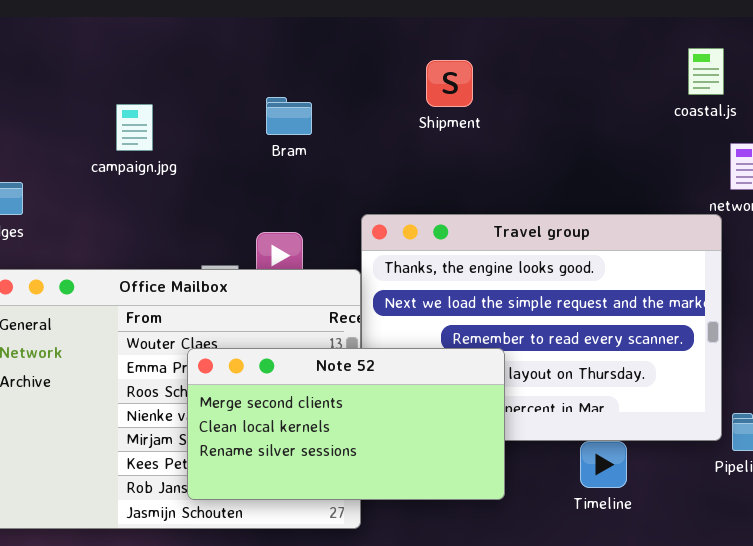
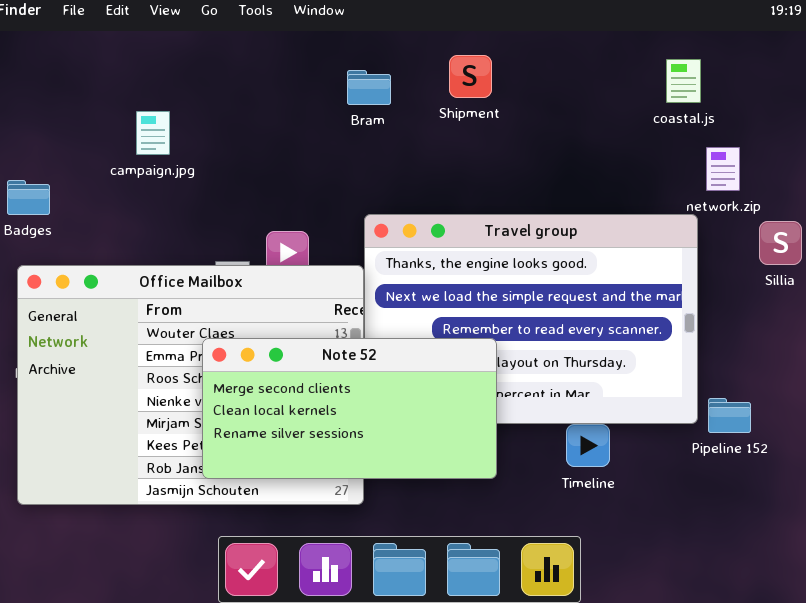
Shipment: [426,60,473,107] -> [449,55,492,98], moved
Bram: [266,97,312,135] -> [347,70,391,105], moved

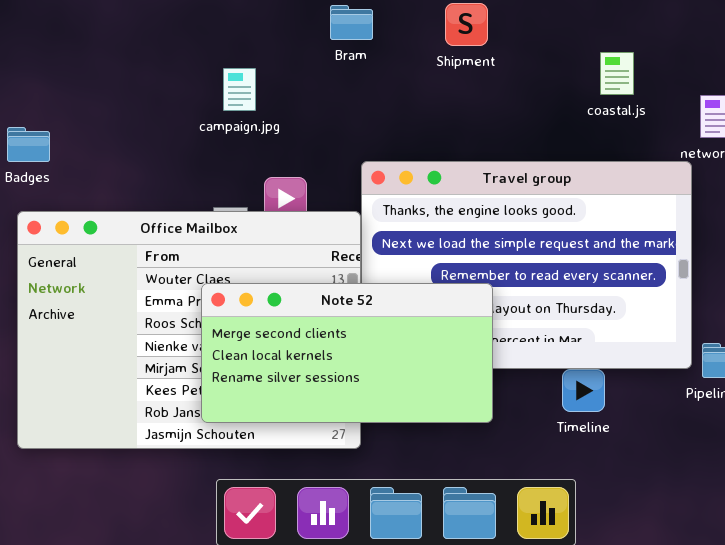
coastal.js: [666,59,701,103] -> [600,52,634,95], moved
Bram: [347,70,391,105] -> [330,5,373,40], moved
campaign.jpg: [136,111,170,155] -> [223,68,256,111], moved

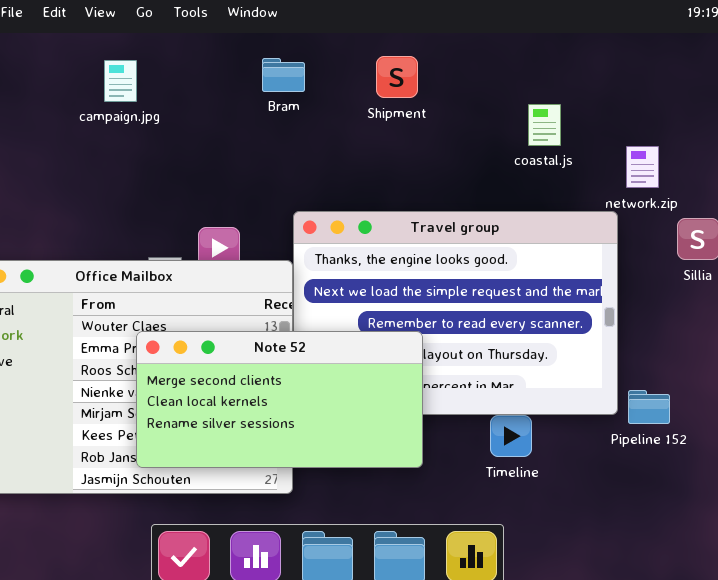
campaign.jpg: [223,68,256,111] -> [104,60,137,102], moved

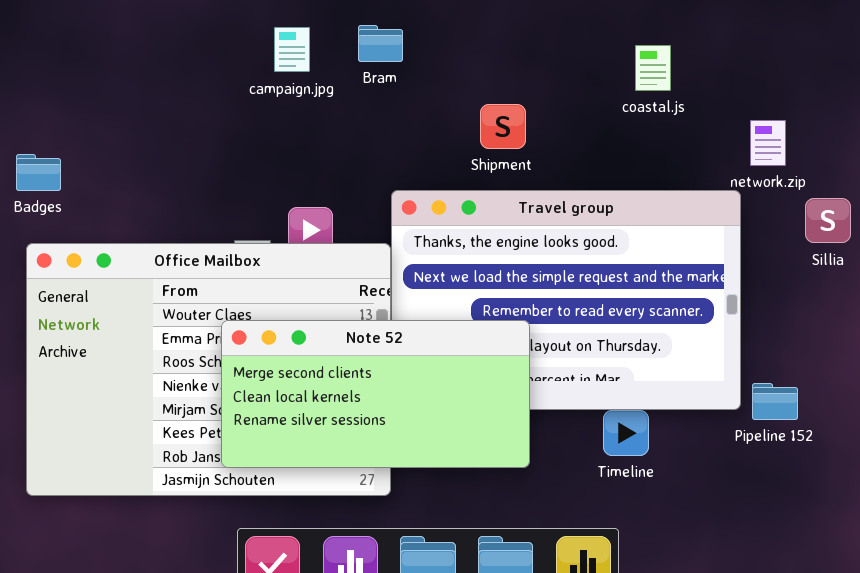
Shipment: [376,56,418,98] -> [480,104,526,149], moved
campaign.jpg: [104,60,137,102] -> [274,27,310,72], moved
coastal.js: [528,104,561,146] -> [635,45,671,91], moved

